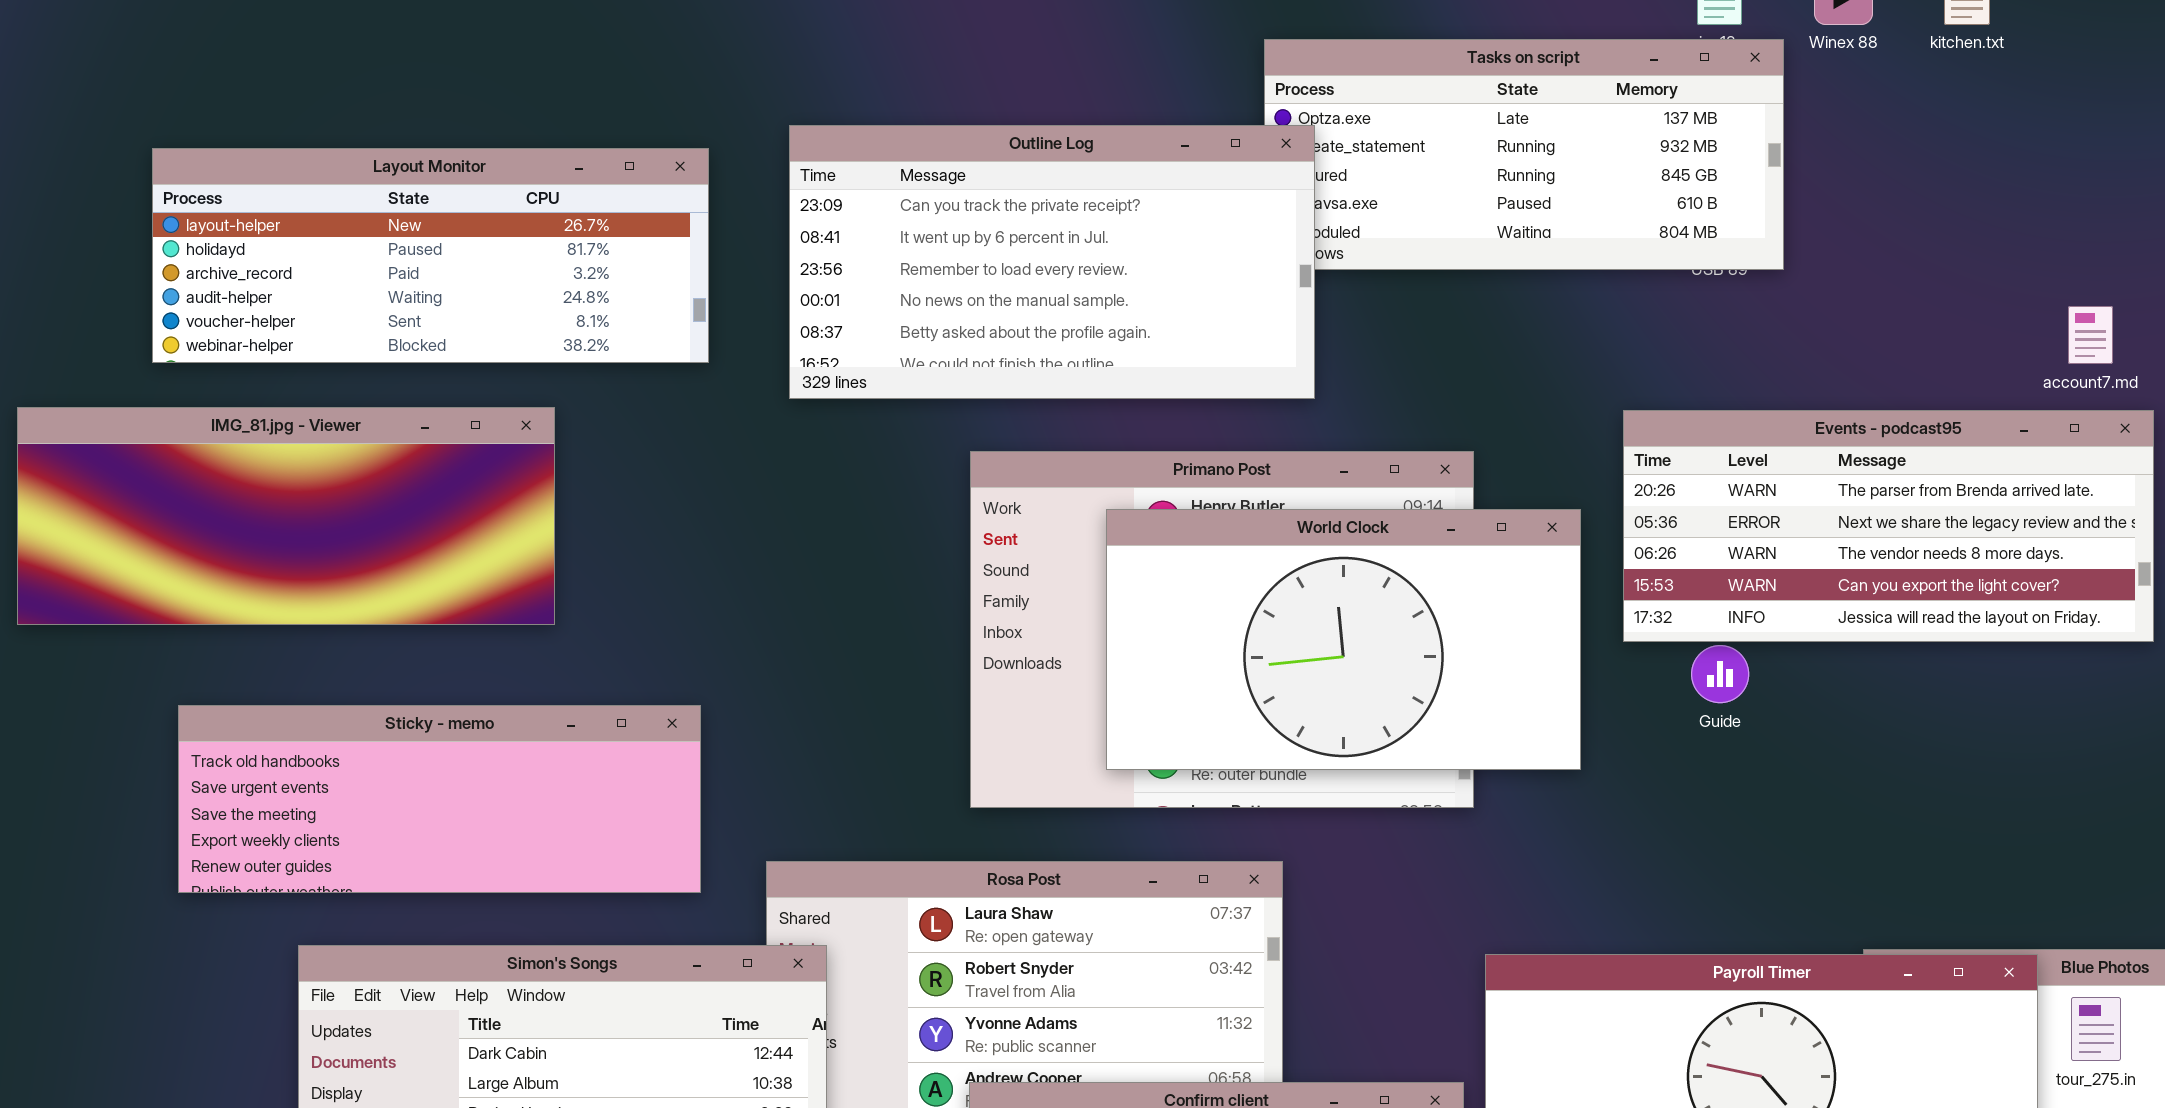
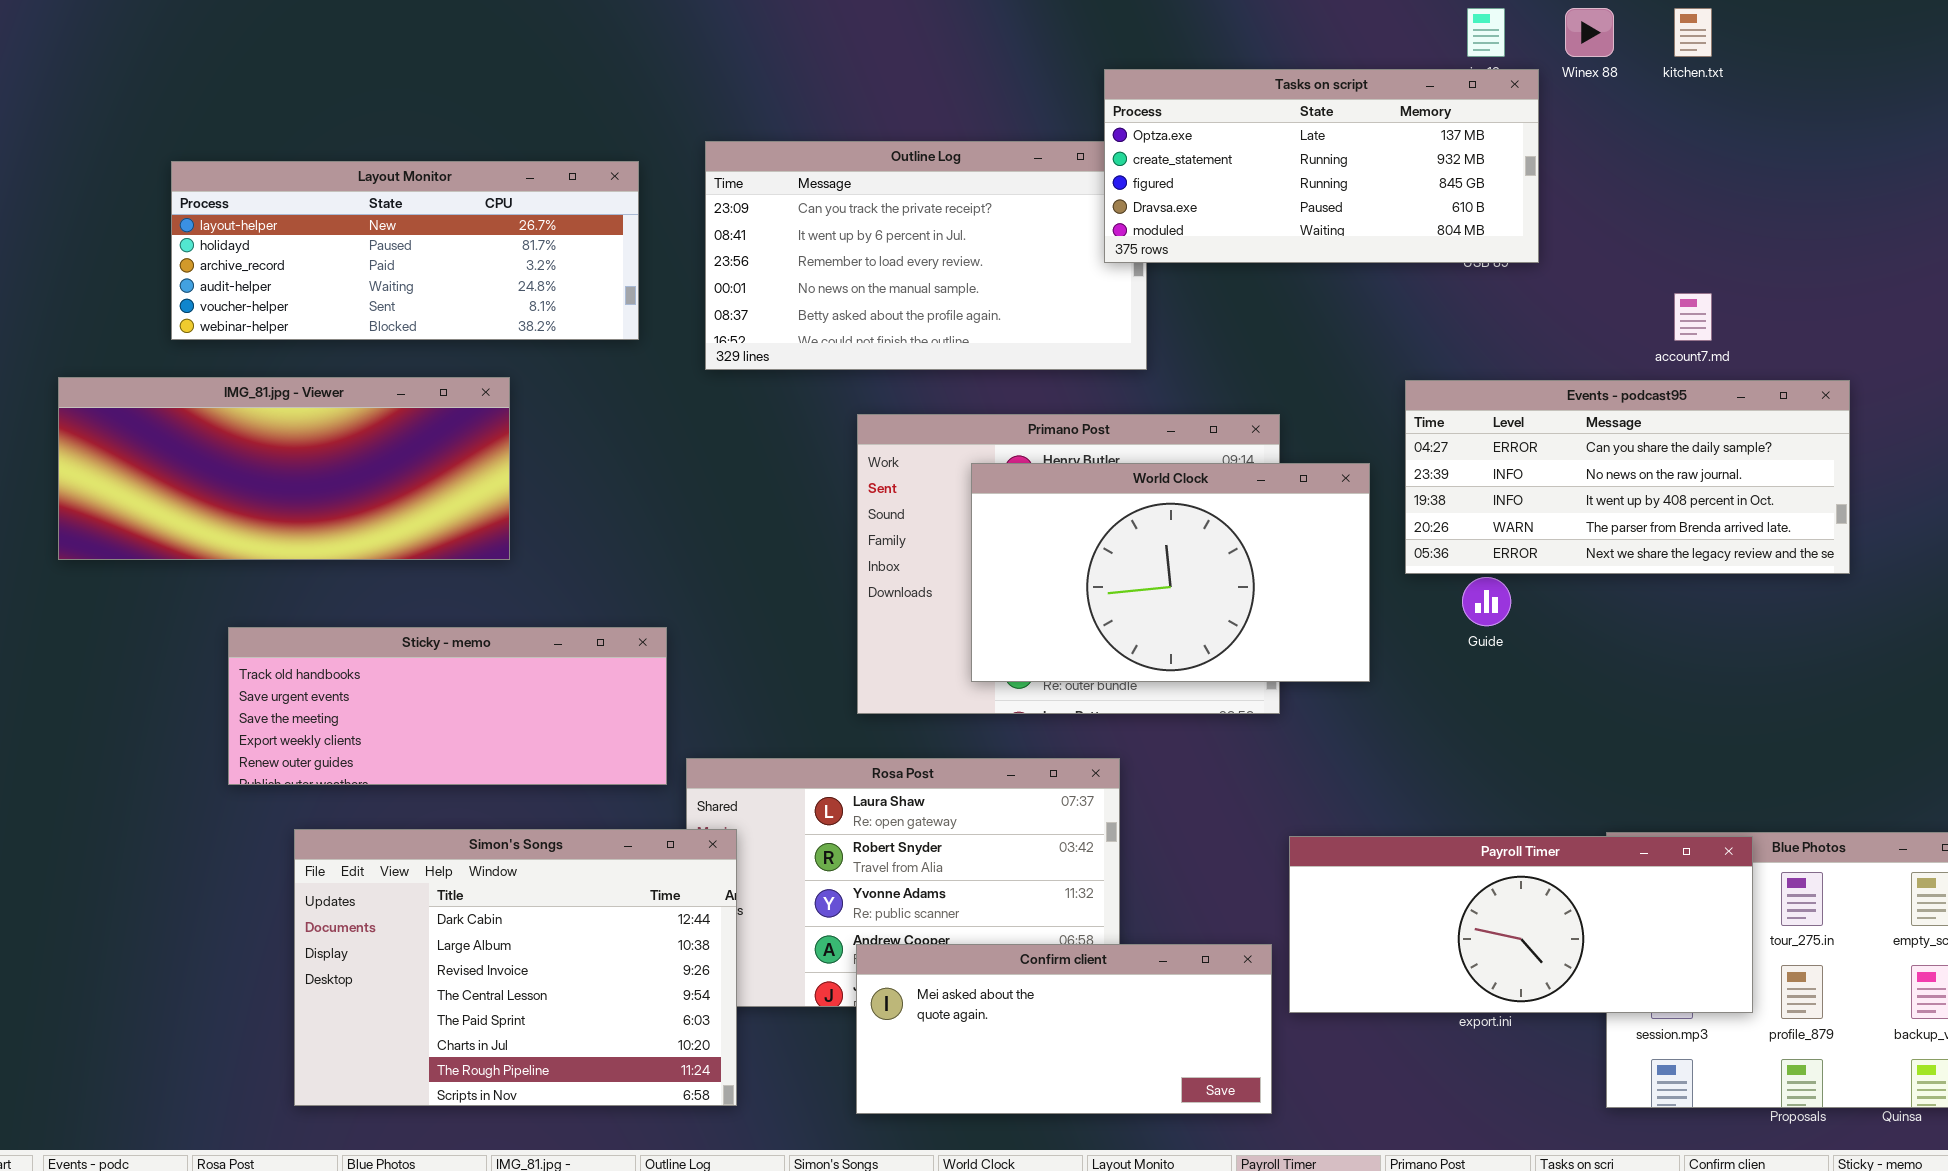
Tasks on script: [1264,39,1784,270] -> [1104,69,1539,263], raised
account7.md: [2068,306,2113,364] -> [1674,293,1712,341], moved
Events - podcast95: [1623,410,2154,642] -> [1405,380,1850,574], scrolled up 3 rows
Sticky - memo: [178,705,701,893] -> [228,627,667,785], moved

